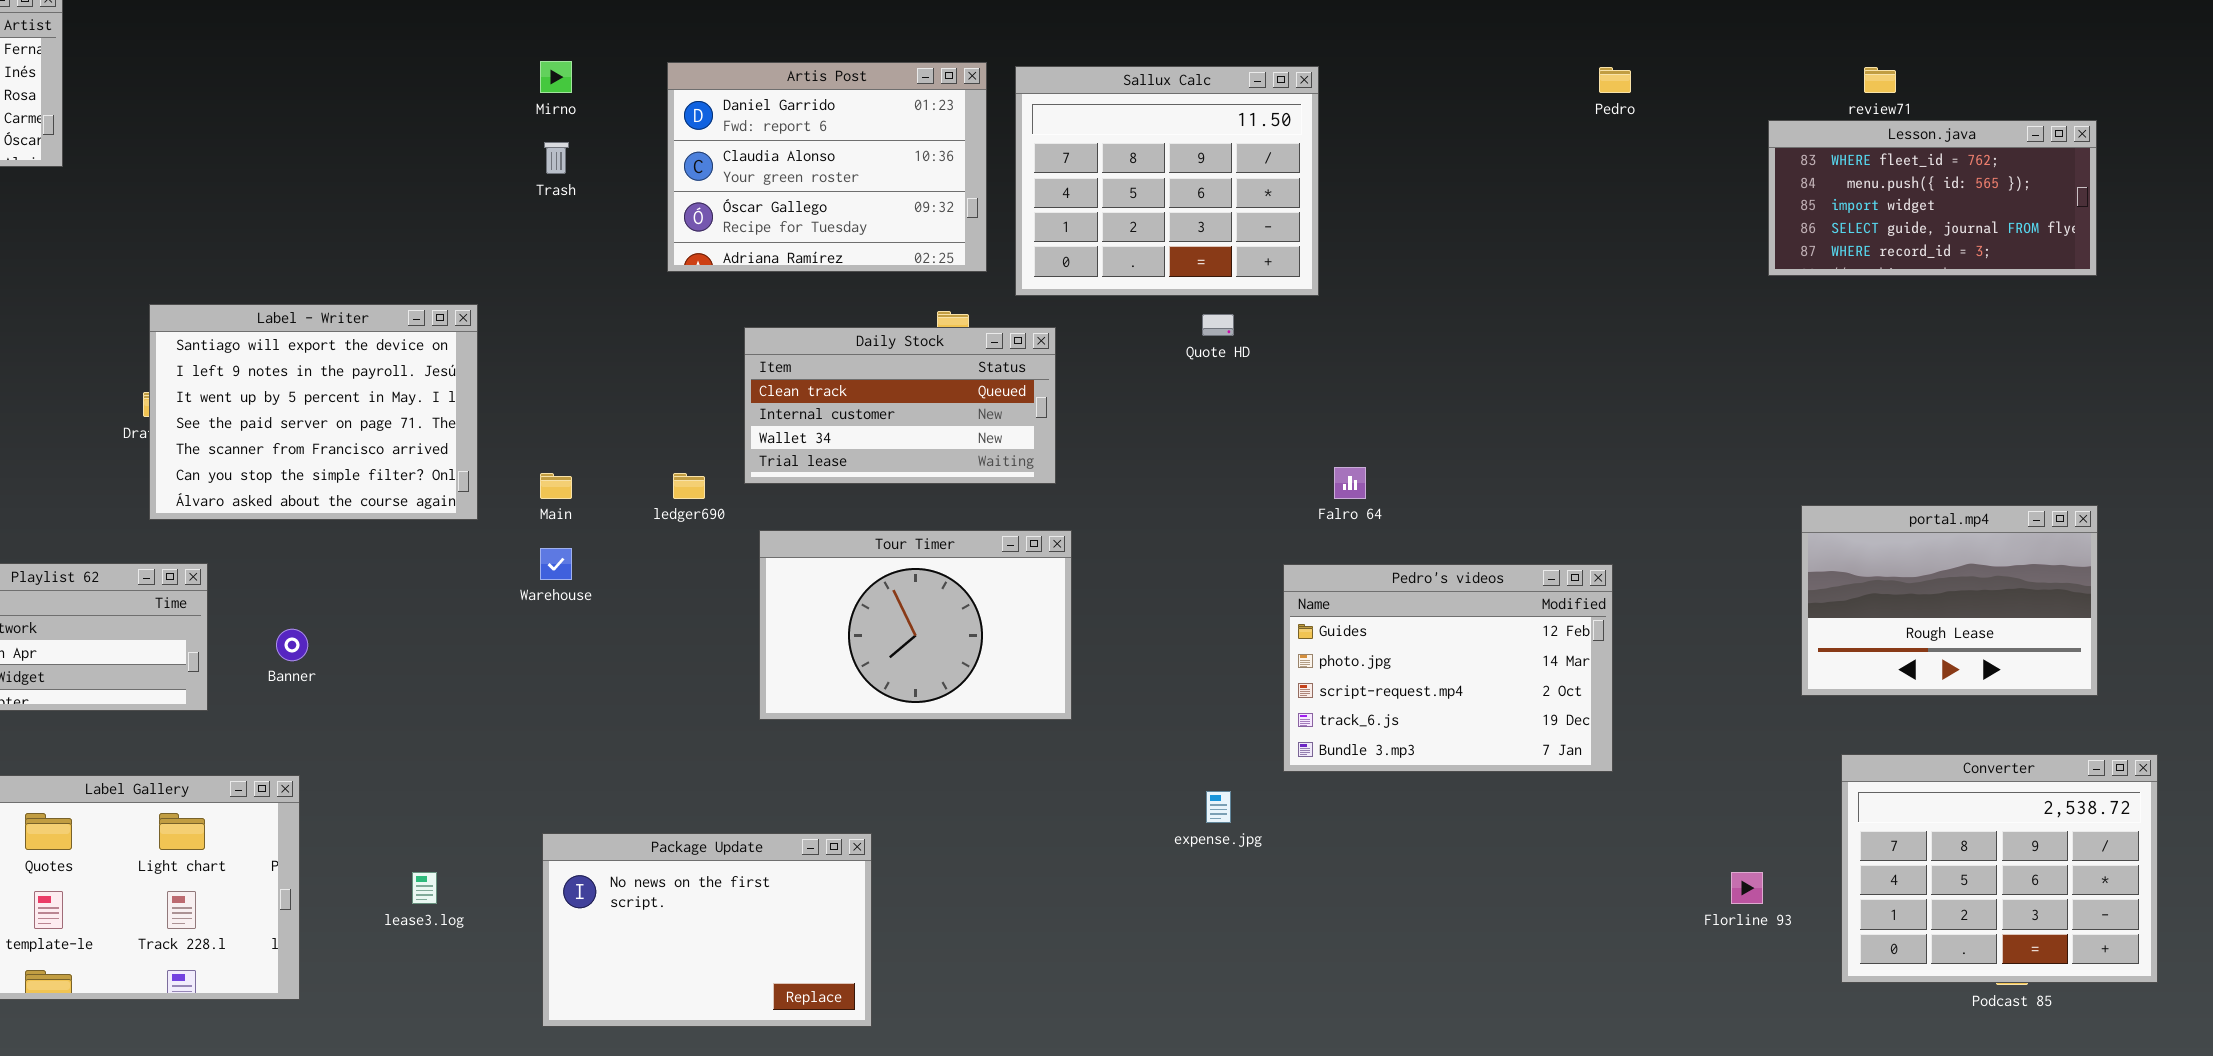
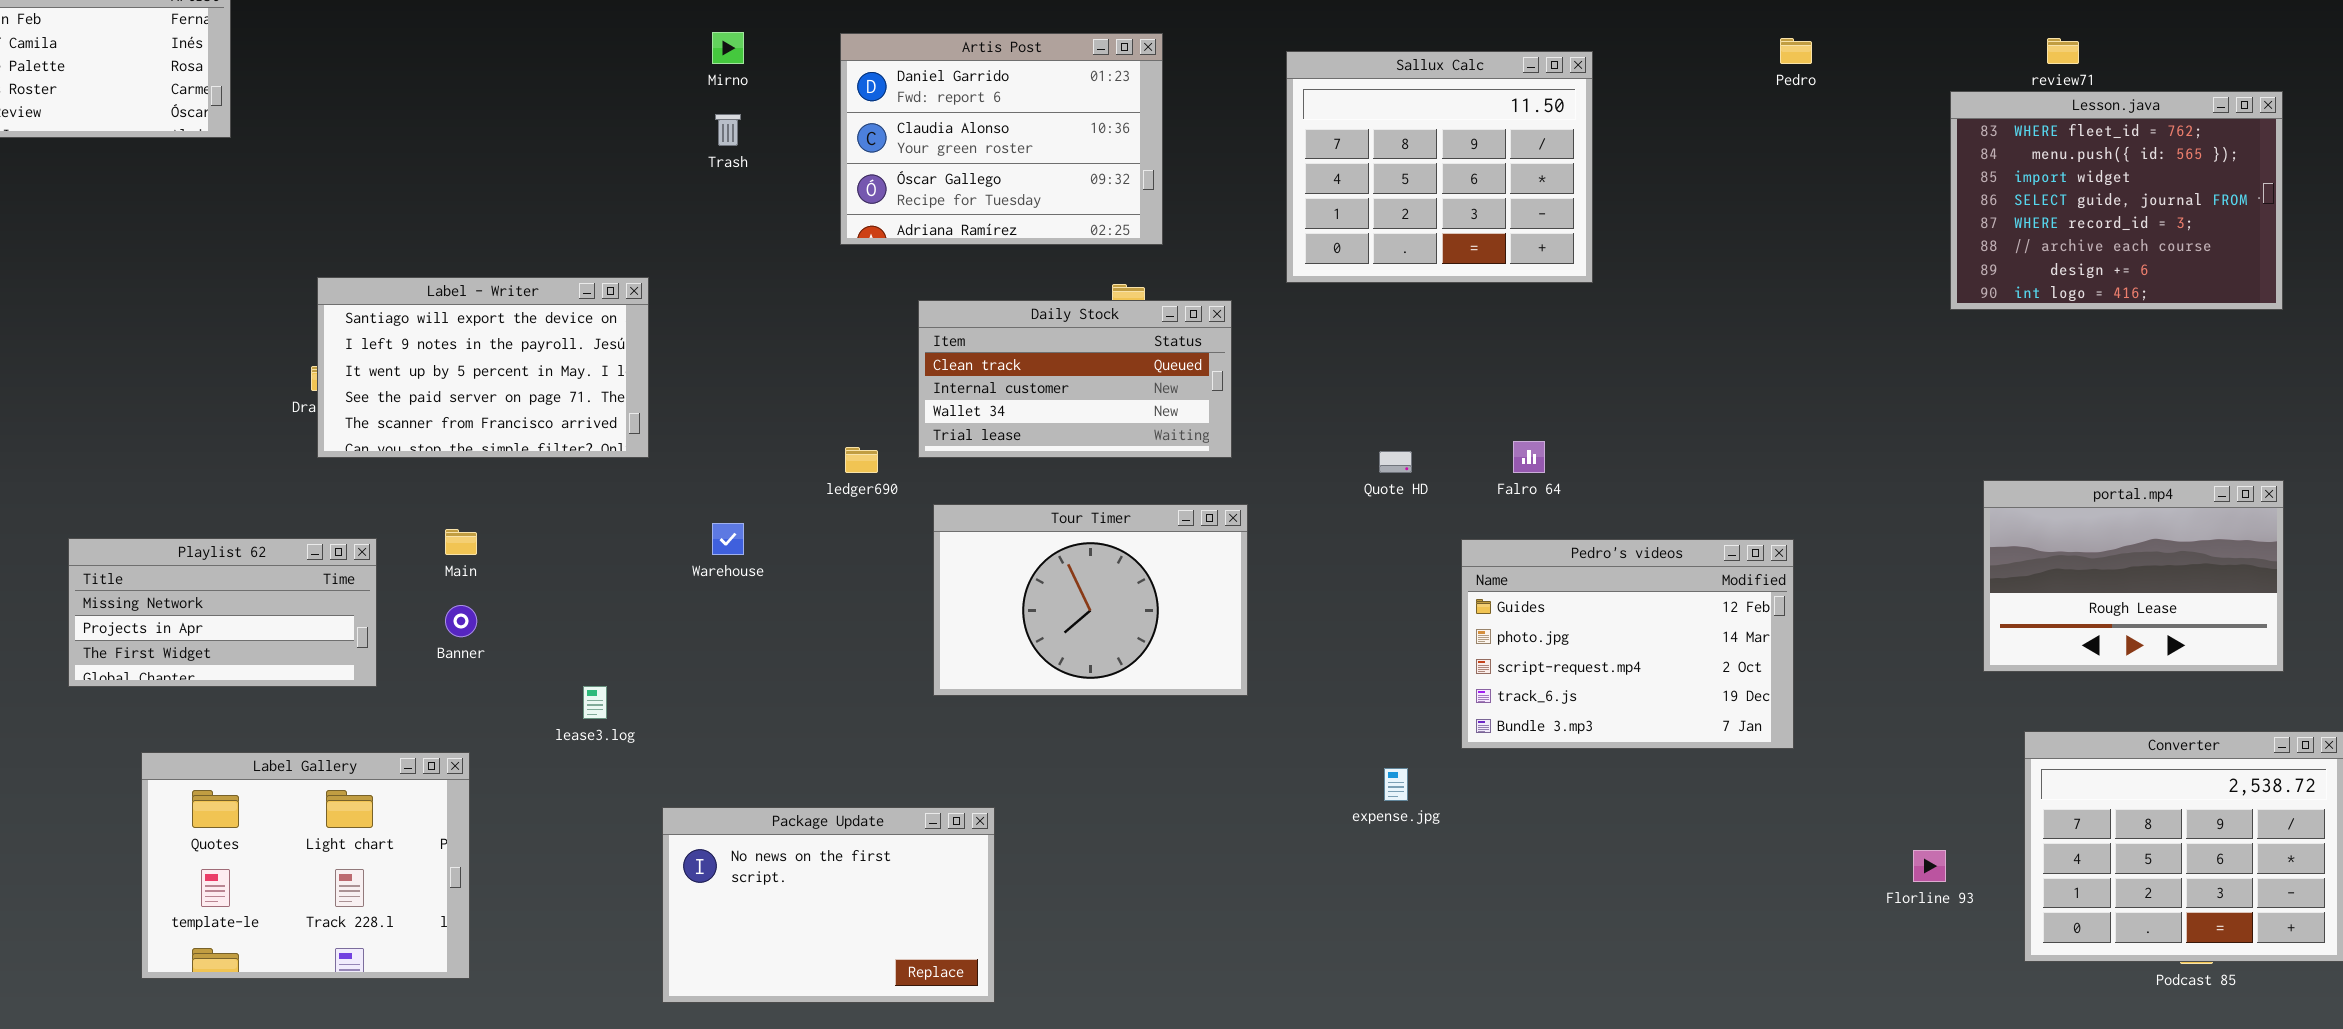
Sallux Calc: [1015,66,1319,296] -> [1286,51,1593,283], moved
Lesson.java: [1768,120,2097,276] -> [1950,91,2283,310], resized
Label - Writer: [149,304,478,520] -> [317,277,649,458], resized
Quote HD: [1202,314,1234,336] -> [1379,451,1412,473], moved
Main: [540,473,572,499] -> [445,529,477,555], moved
Package Update: [542,833,872,1027] -> [662,807,995,1003], moved
lease3.log: [412,872,437,904] -> [583,686,607,719], moved

